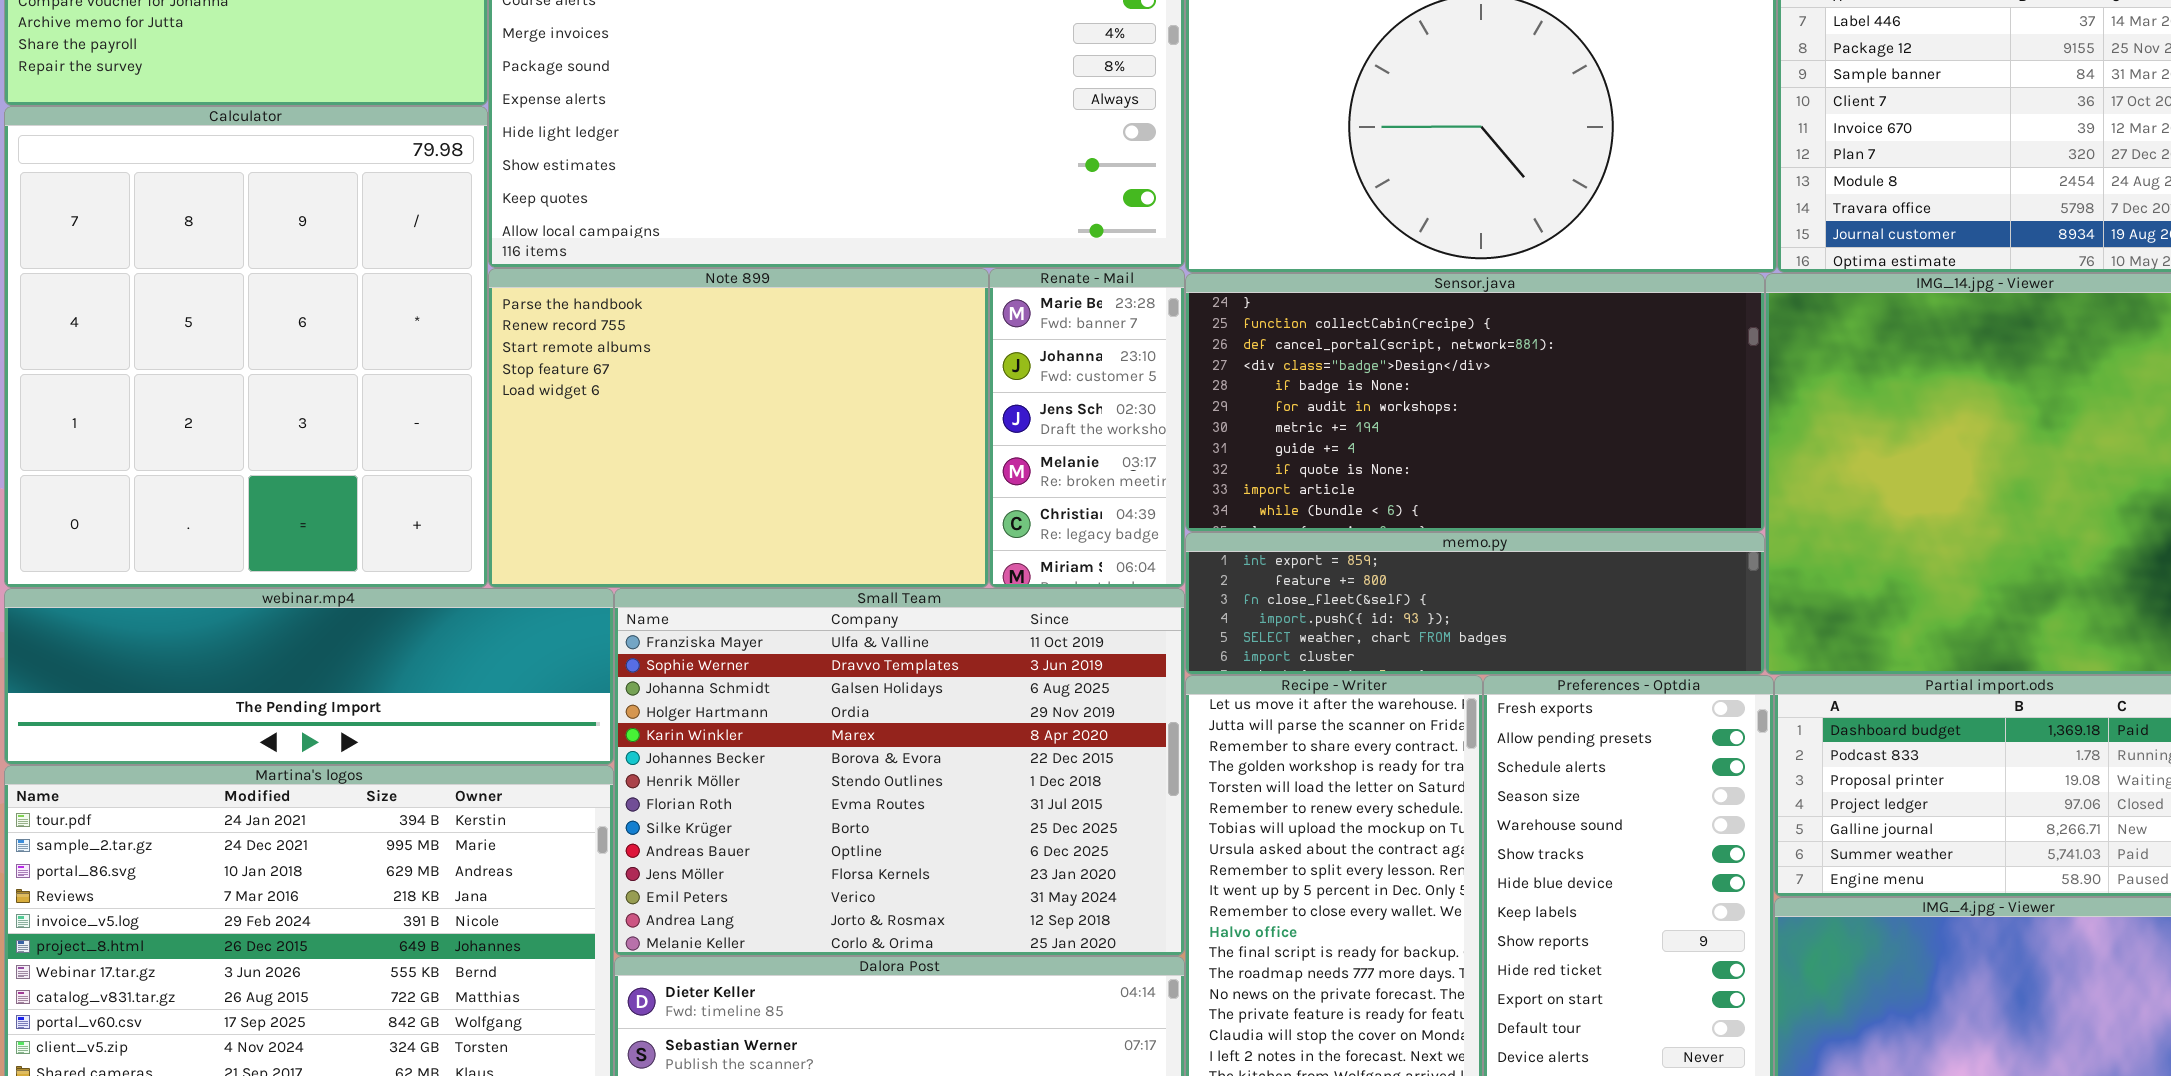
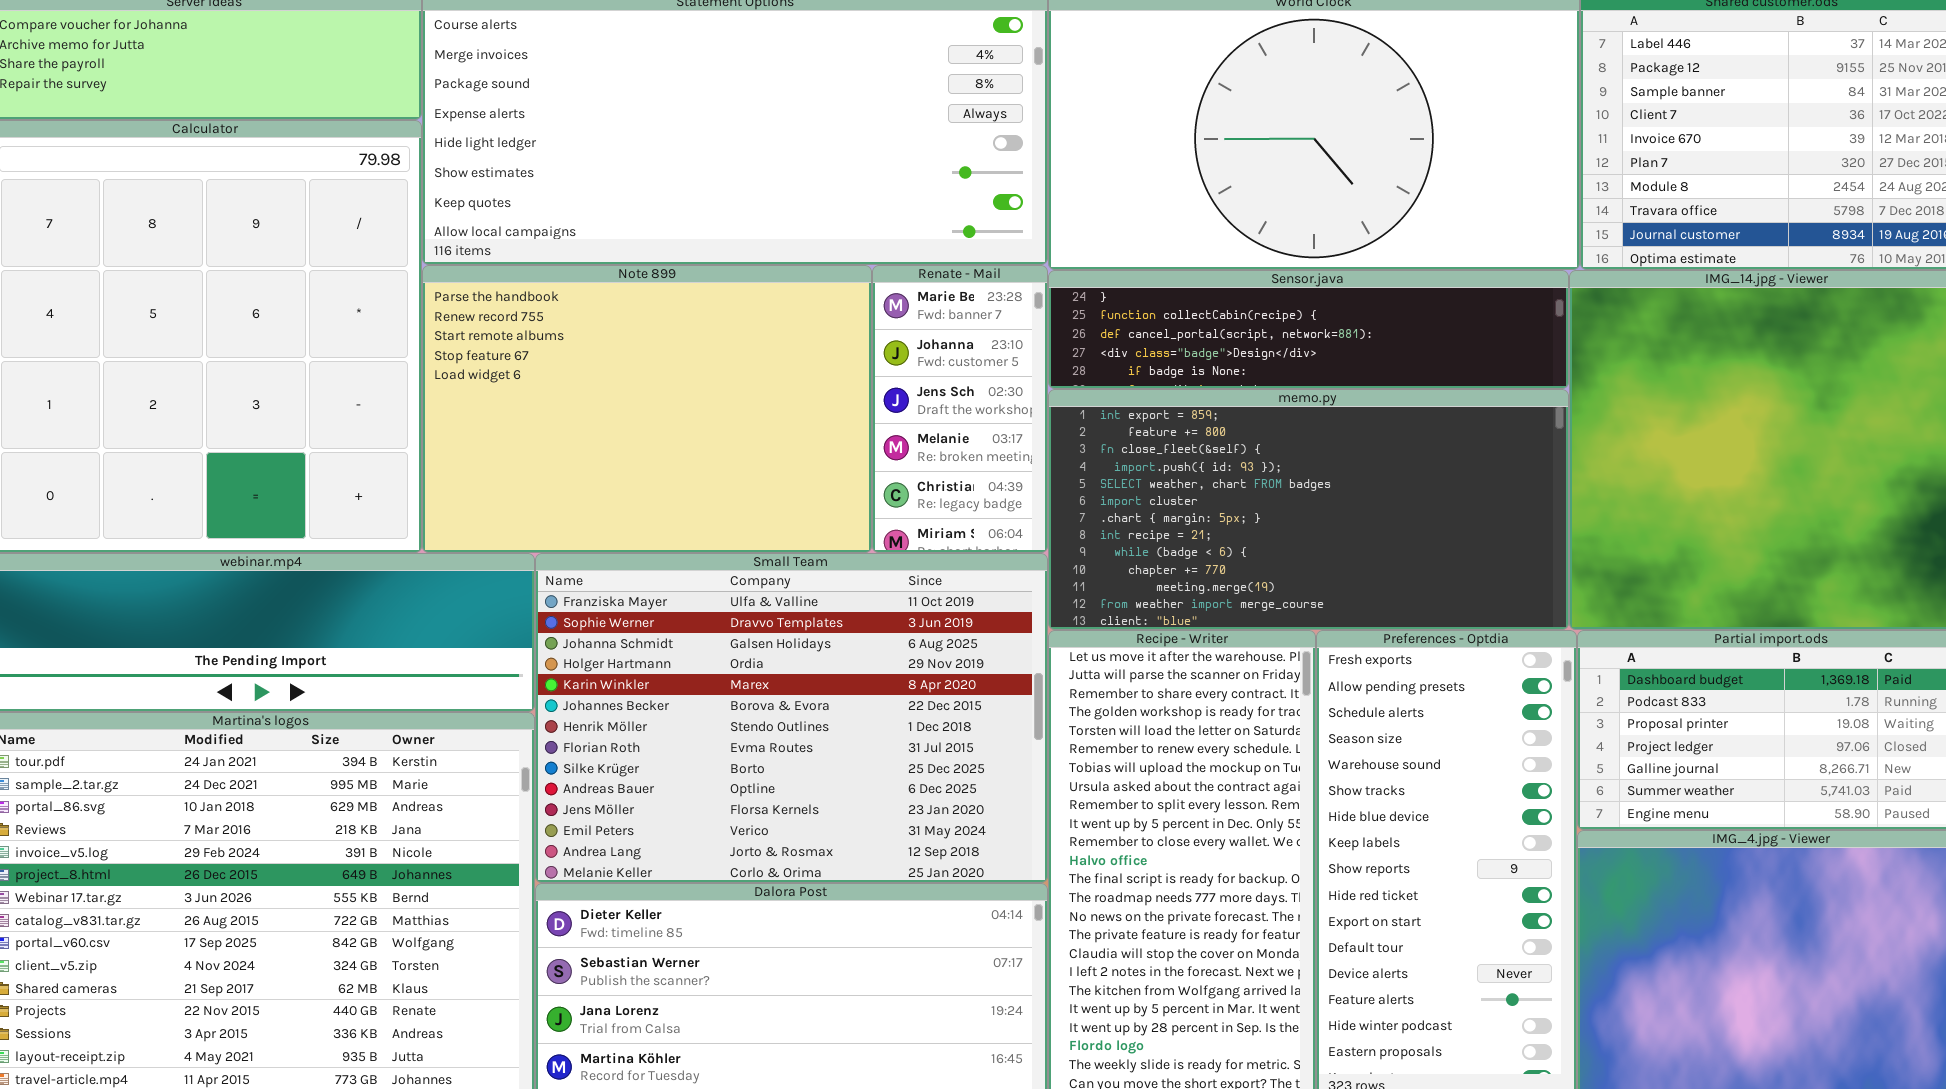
Sensor.java: [1185,273,1765,532] -> [1048,270,1569,389], resized
memo.py: [1185,532,1765,675] -> [1048,389,1569,630], resized

